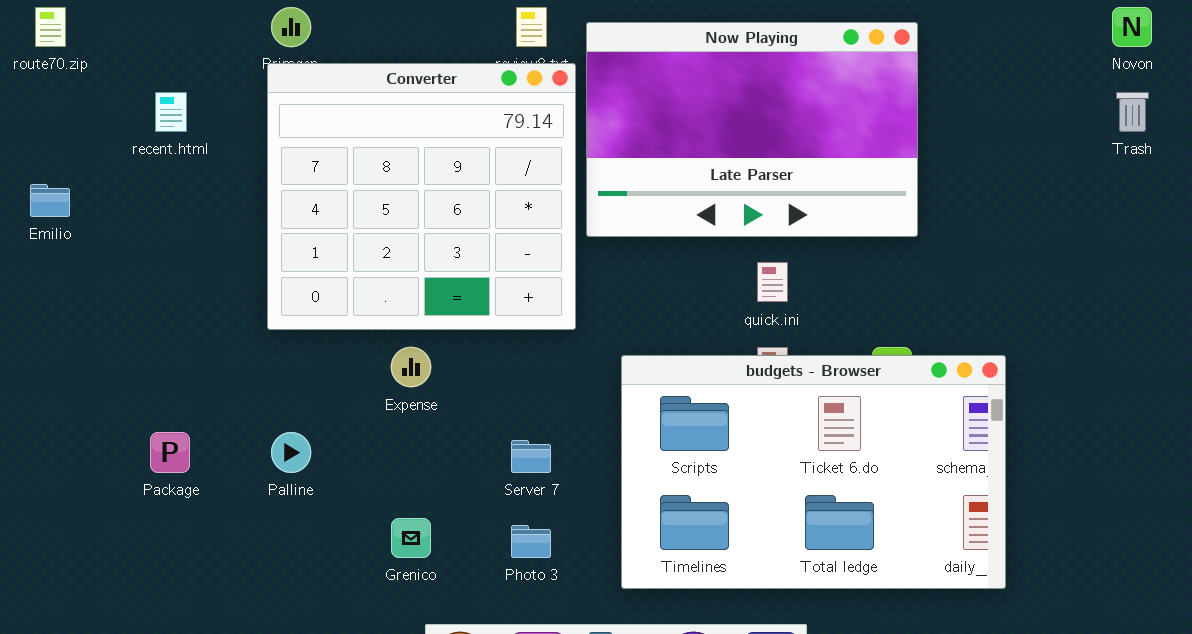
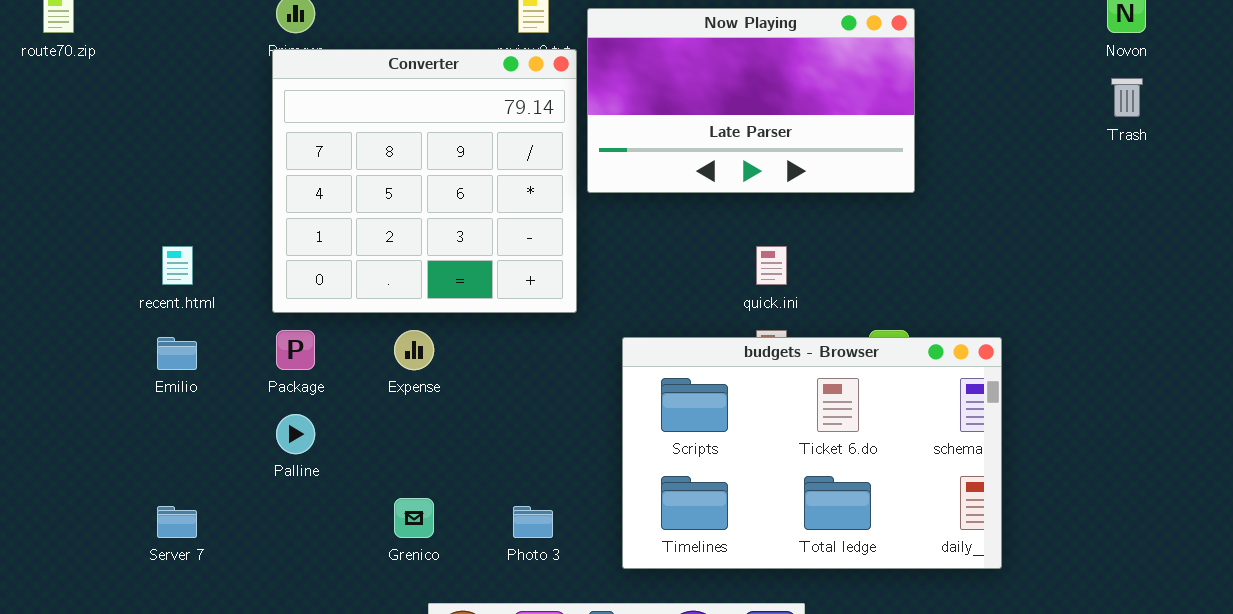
Now Playing: [586,22,918,237] -> [587,8,915,193], resized
recent.html: [155,92,187,132] -> [162,246,193,285], moved
Emilio: [30,184,70,217] -> [157,337,197,370], moved
Package: [150,432,190,473] -> [276,330,315,370], moved
Server 7: [511,440,551,473] -> [157,506,197,538], moved

